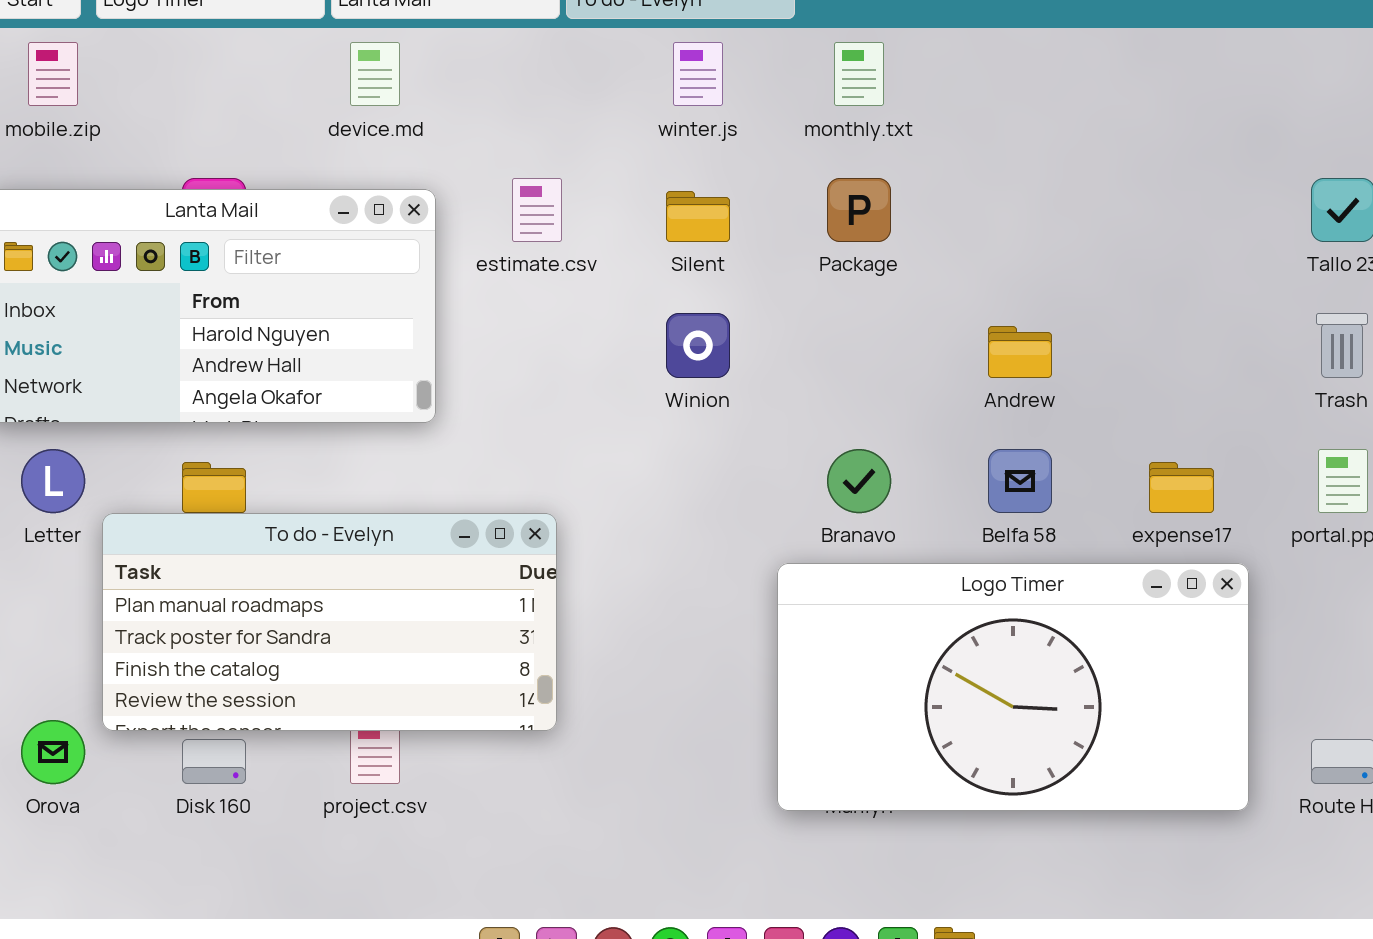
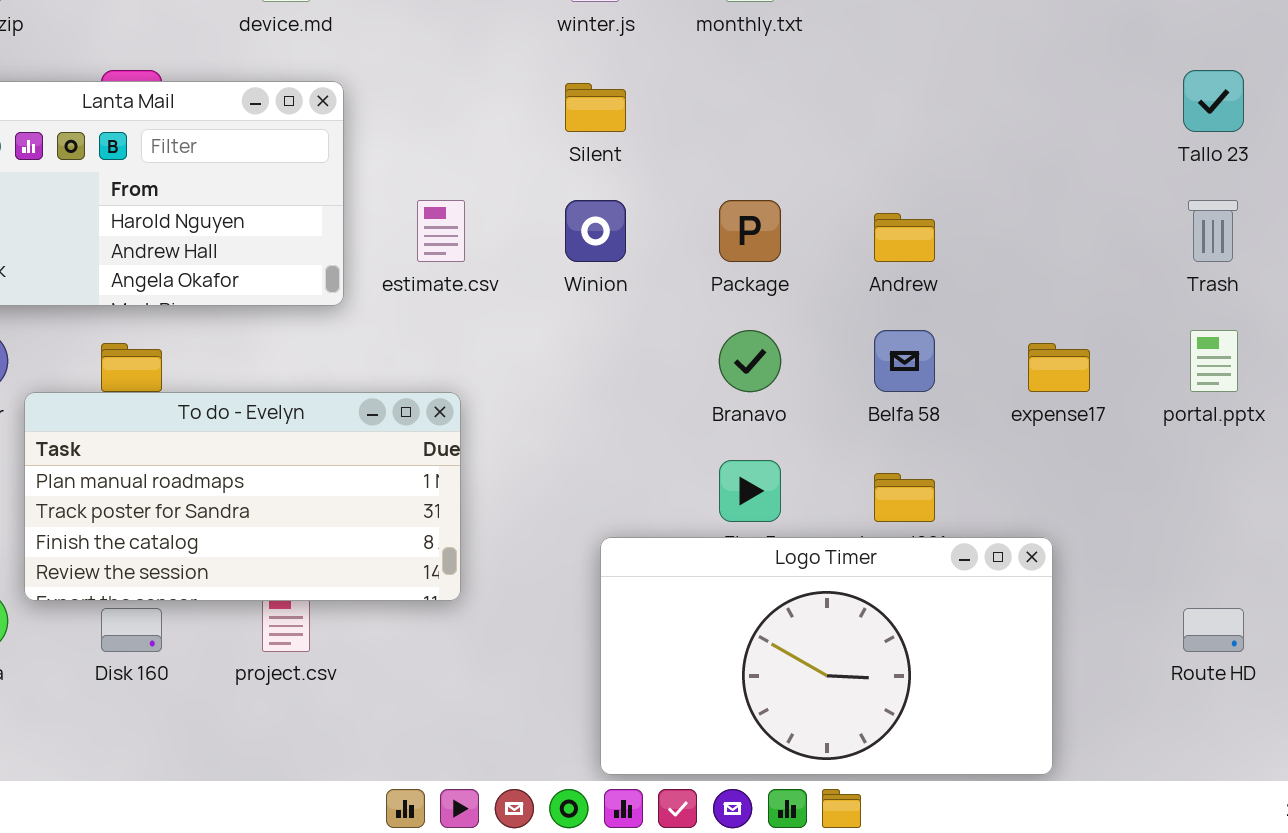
estimate.csv: [512,178,562,242] -> [417,200,465,262], moved
Package: [827,178,891,242] -> [719,200,781,262], moved
Logo Timer: [777,563,1249,811] -> [600,537,1053,775], moved

